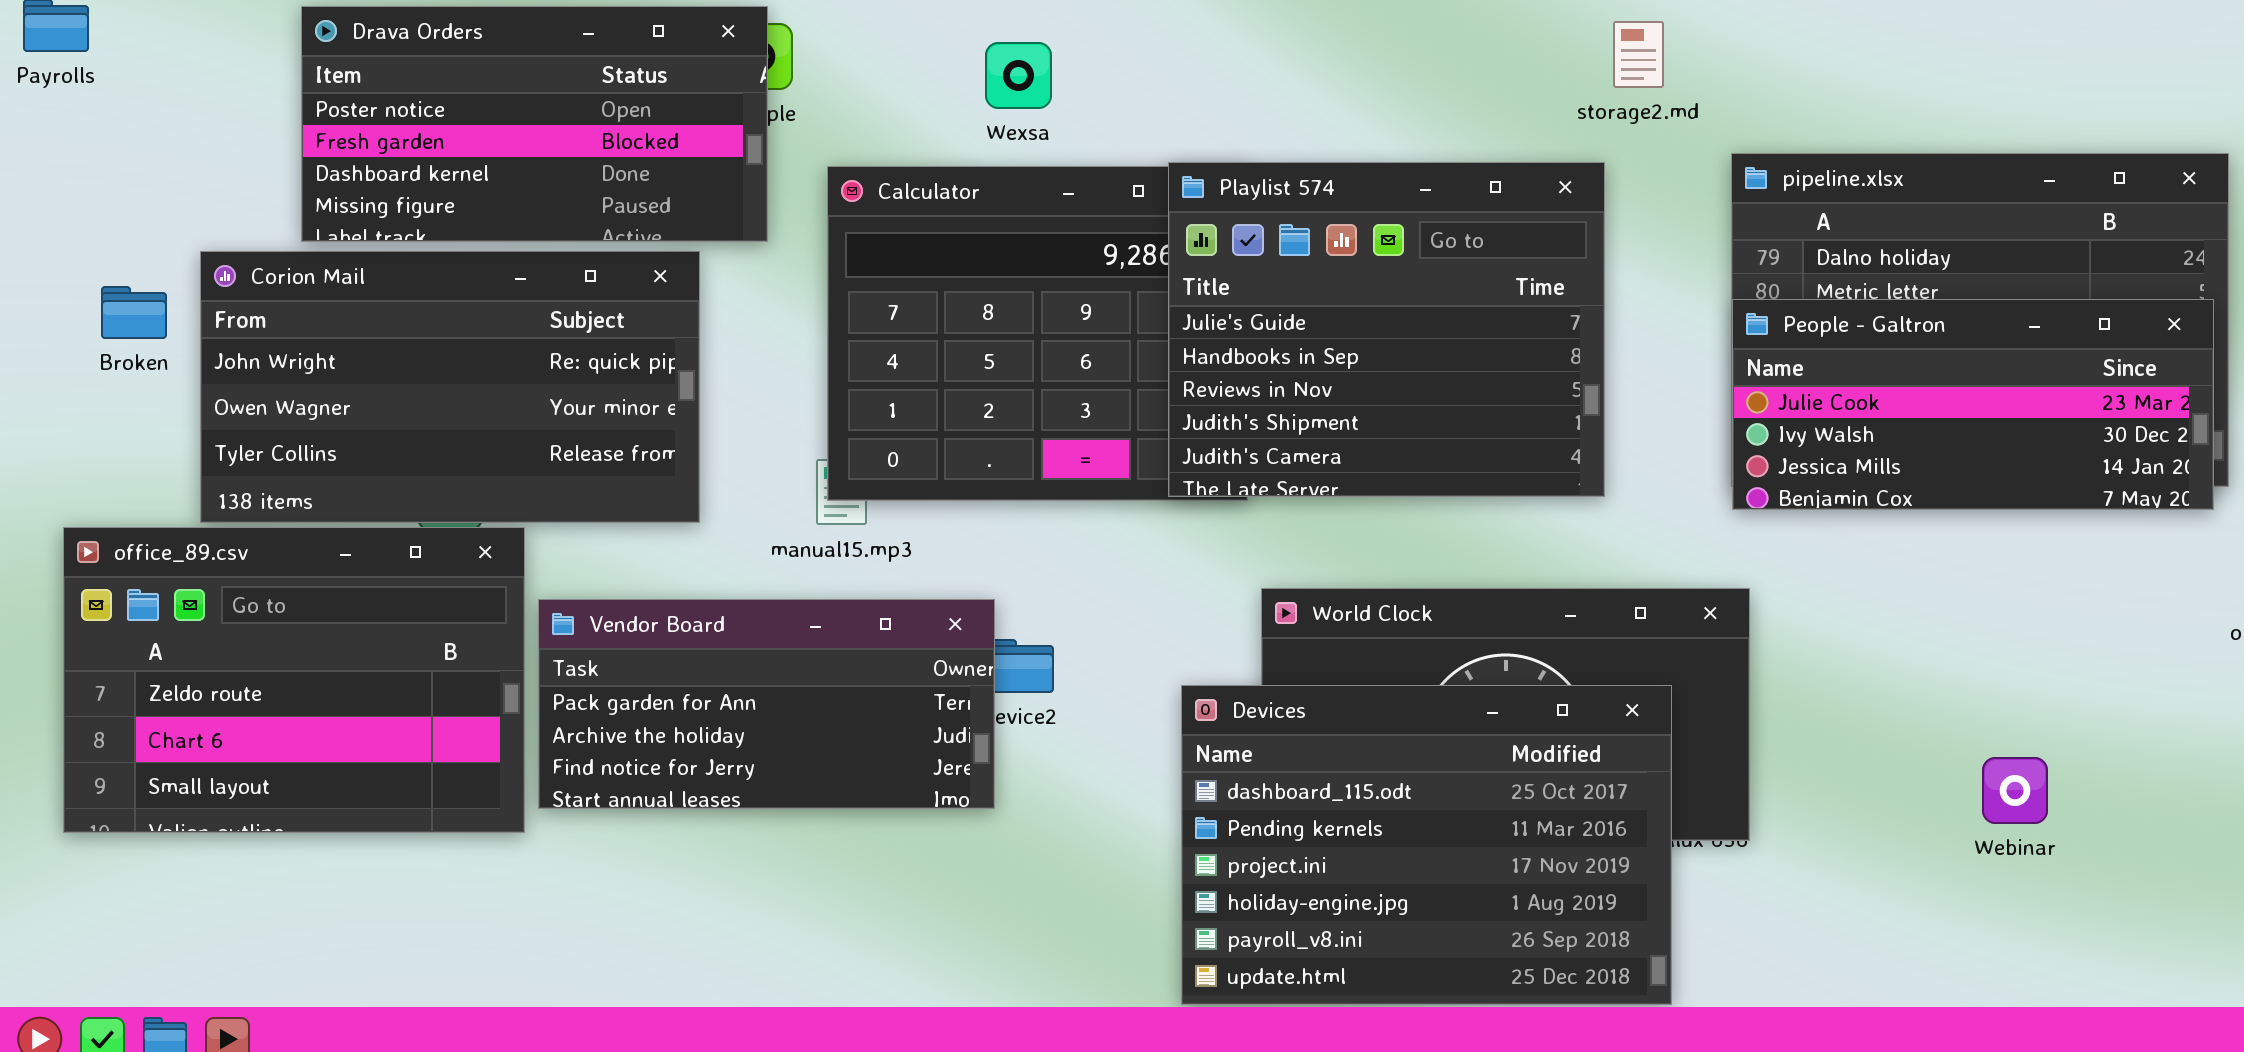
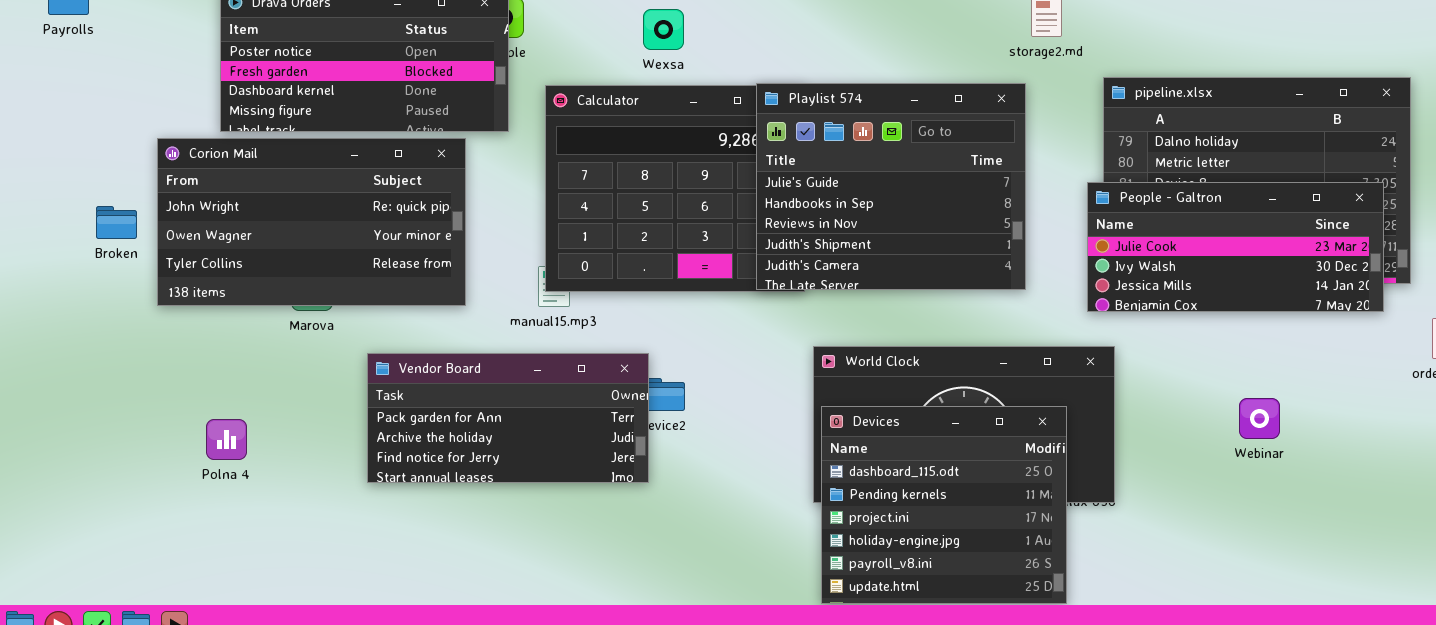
Broken: [101,286,167,339] -> [96,206,137,239], moved
People - Galtron: [1732,299,2214,510] -> [1087,182,1384,312], moved
office_89.csv: [63,527,525,833] -> none, closed
Devices: [1181,685,1672,1005] -> [821,406,1067,604], resized
Webinar: [1982,757,2048,824] -> [1239,398,1280,439], moved

